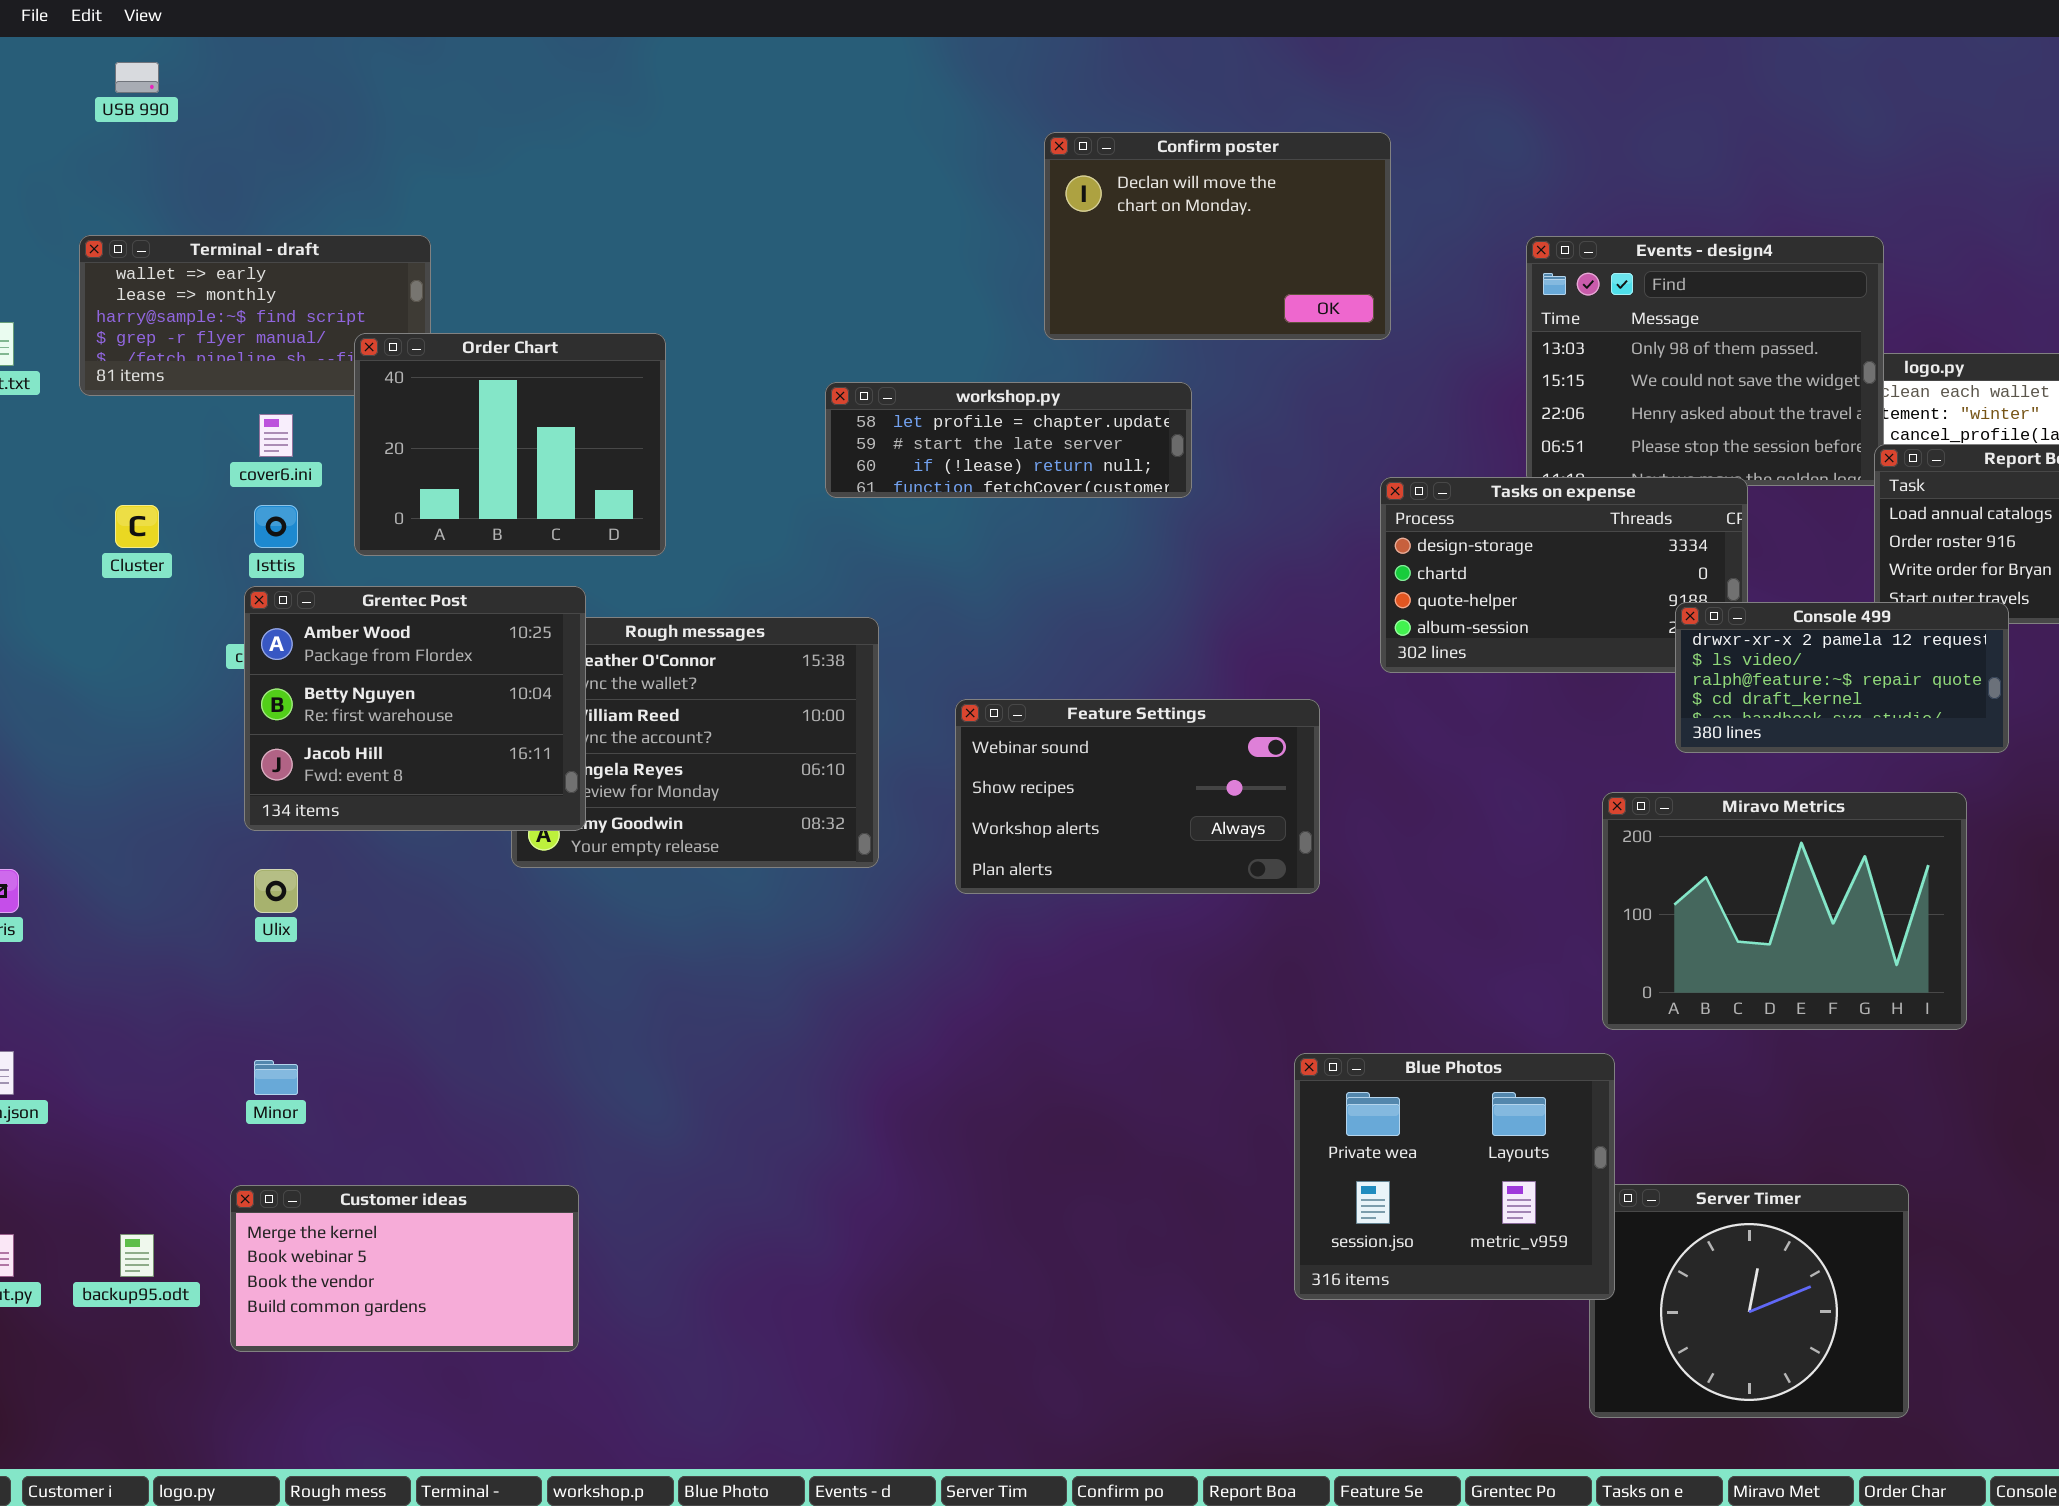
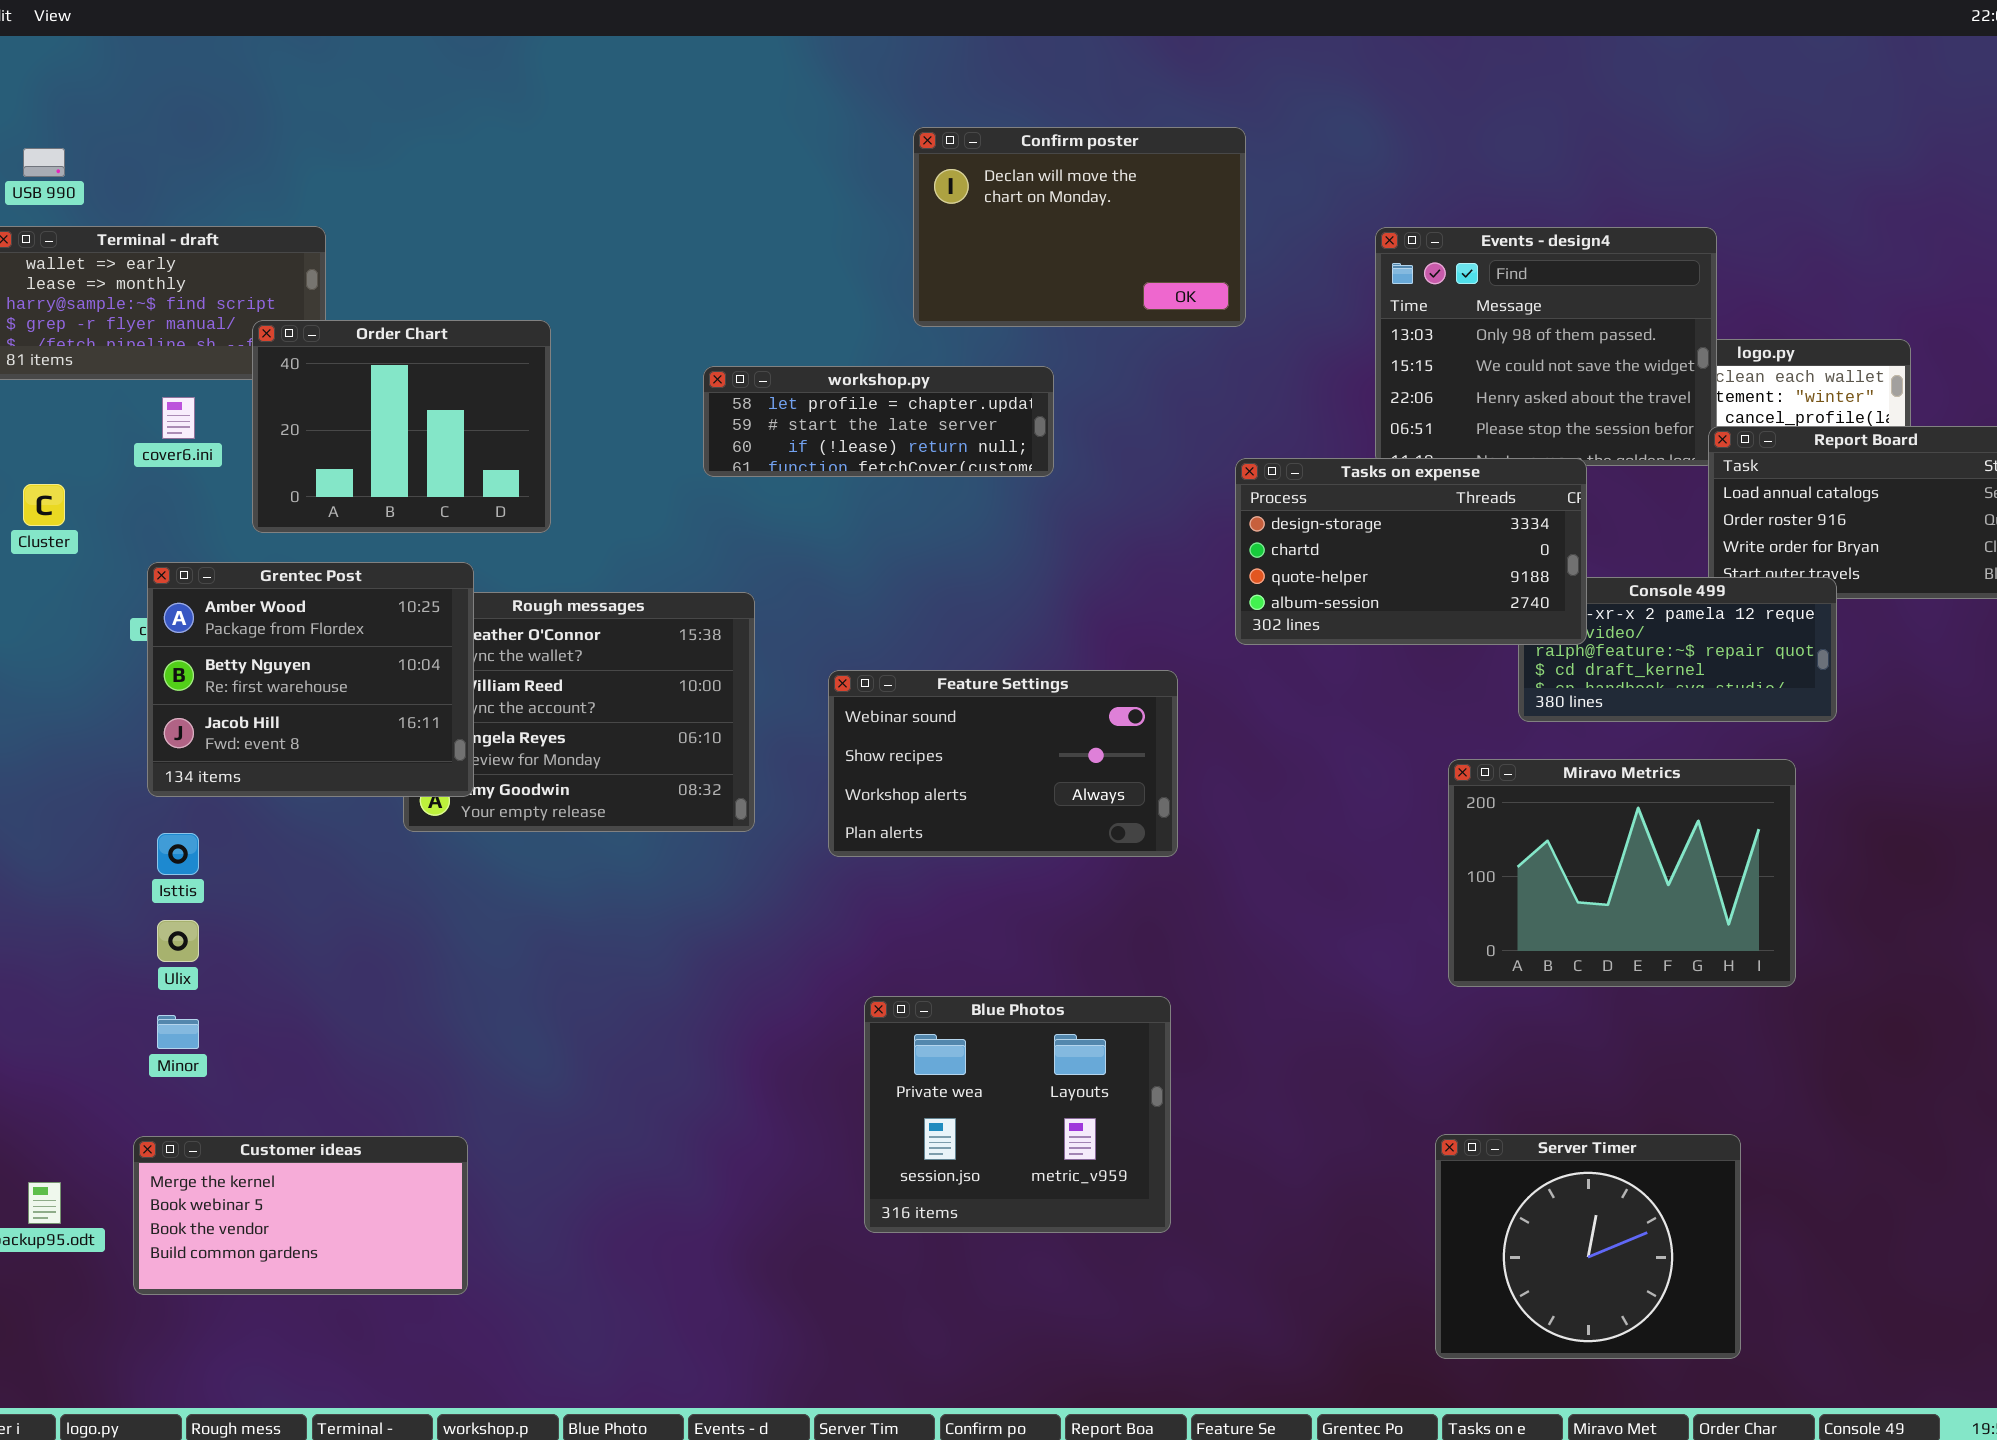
USB 990: [115,62,159,93] -> [23,148,65,177], moved
Tasks on expense: [1380,477,1748,673] -> [1235,458,1587,645], raised
Isttis: [254,505,298,548] -> [157,833,199,875], moved
Ulix: [254,869,298,913] -> [157,920,199,962], moved
Blue Photos: [1294,1053,1615,1300] -> [864,996,1171,1233], moved

